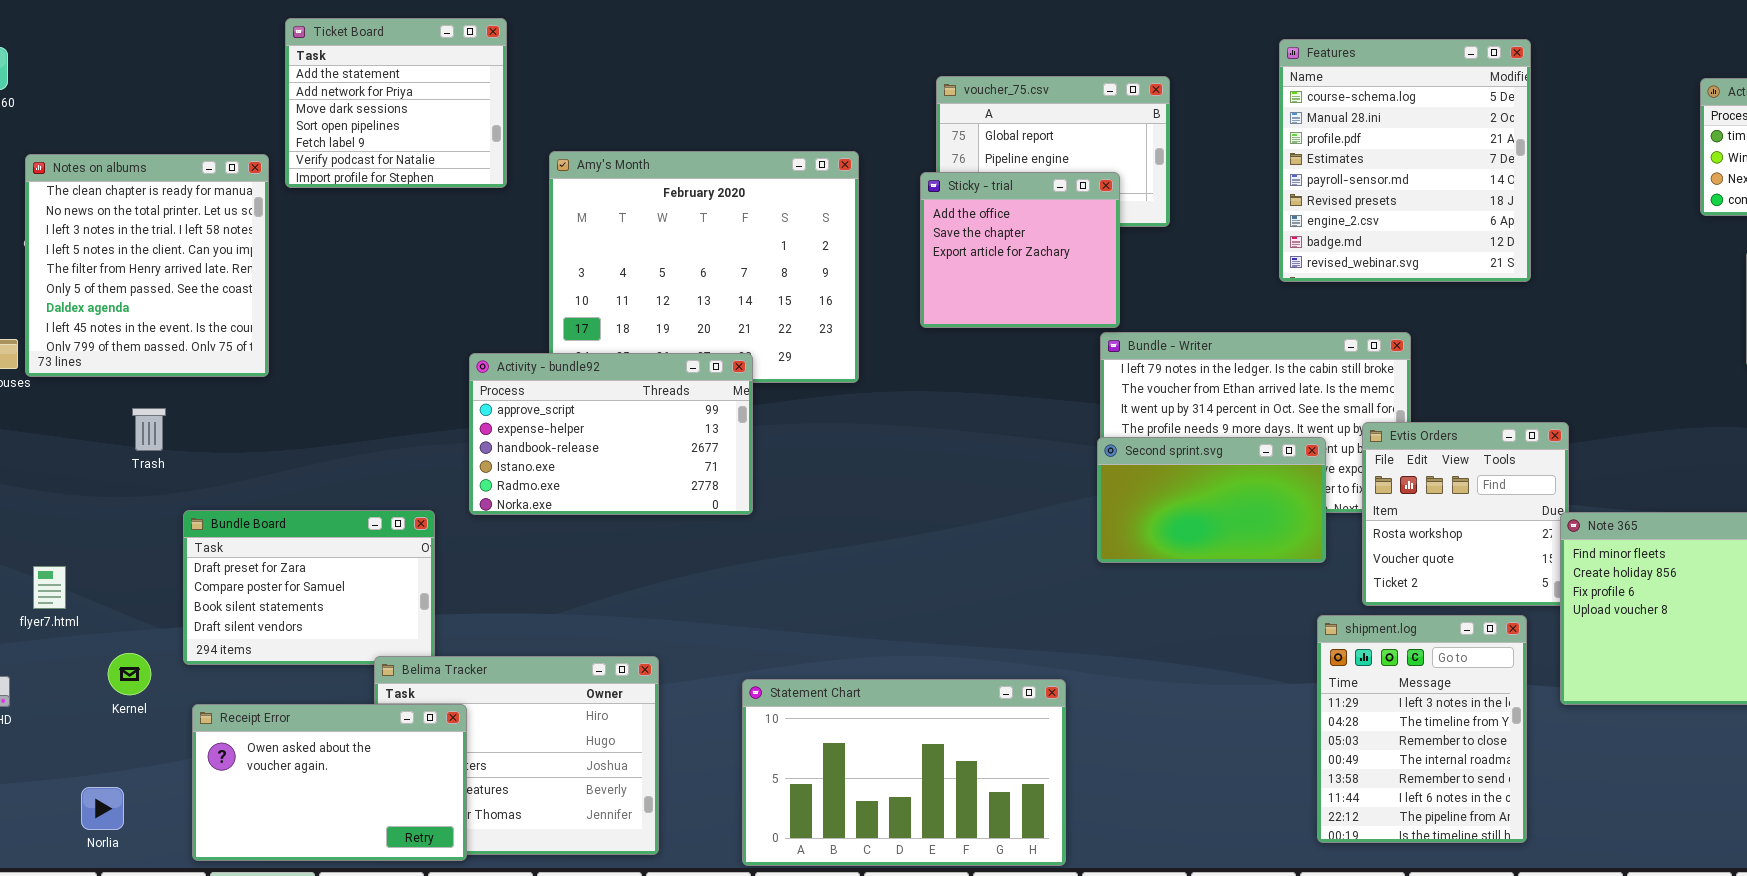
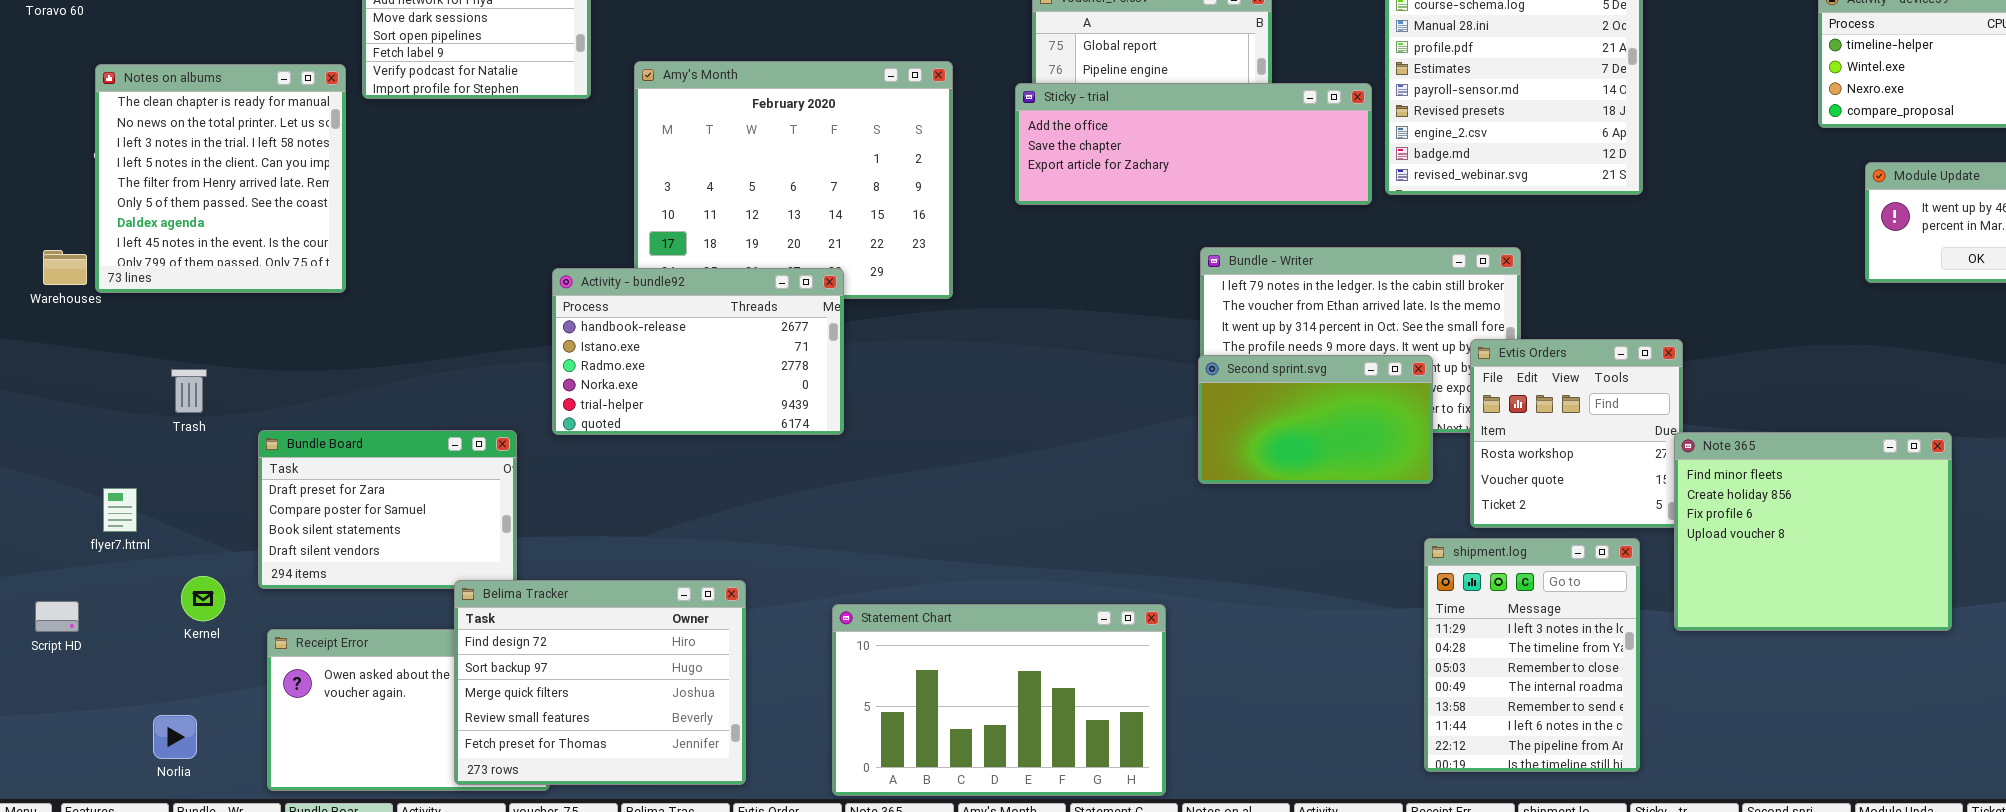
Sticky - trial: [920,172,1120,328] -> [1015,83,1372,205], resized
Activity - bundle92: [469,353,753,515] -> [552,268,844,435], scrolled down 2 rows
Trash: [132,408,166,451] -> [171,369,207,413], moved
Belima Tracker: [374,656,659,855] -> [454,580,746,785], raised

